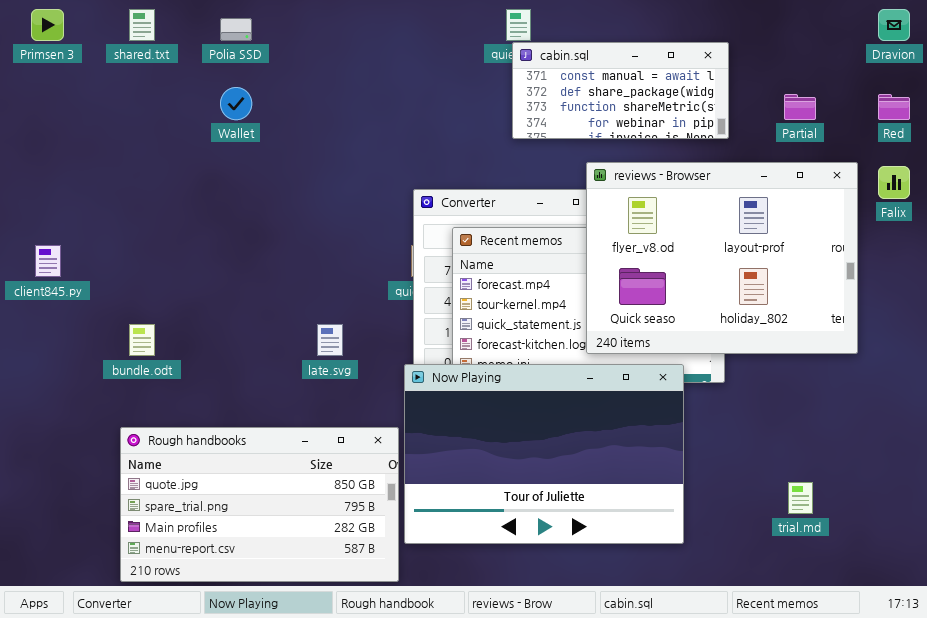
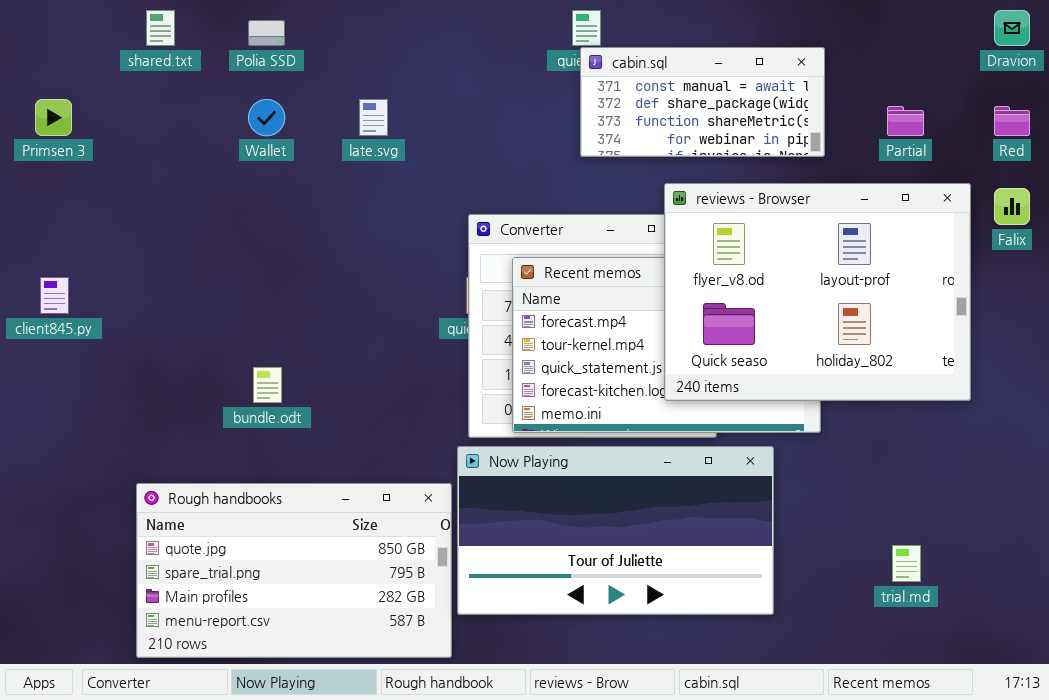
Primsen 3: [31,9,64,41] -> [35,99,72,136], moved
bundle.odt: [129,324,155,356] -> [253,367,282,403], moved
late.svg: [317,324,343,356] -> [359,99,388,136], moved
Now Playing: [404,364,684,544] -> [457,446,774,615], resized

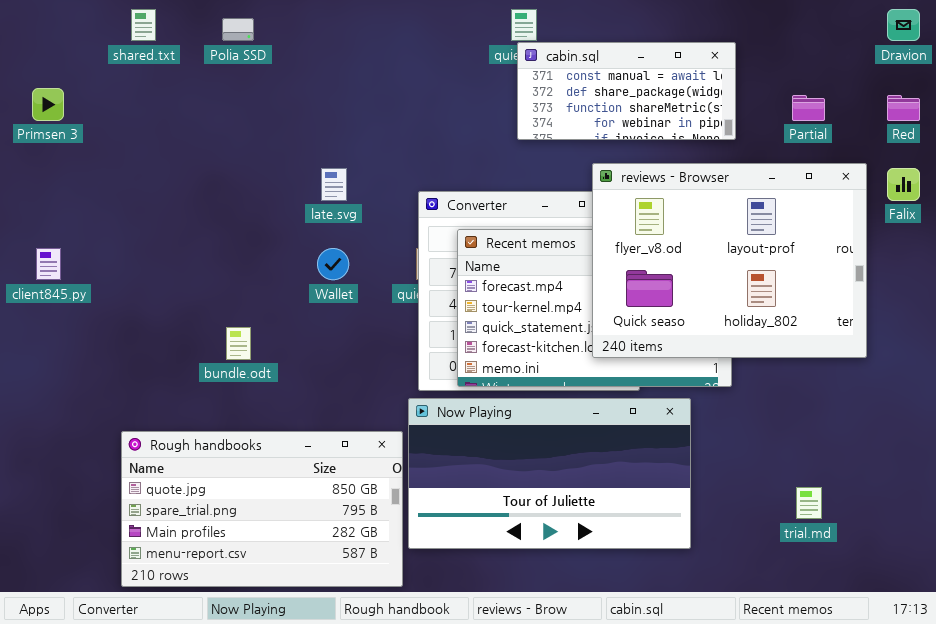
Wallet: [248,99,285,136] -> [317,248,349,280], moved
late.svg: [359,99,388,136] -> [321,168,347,201], moved

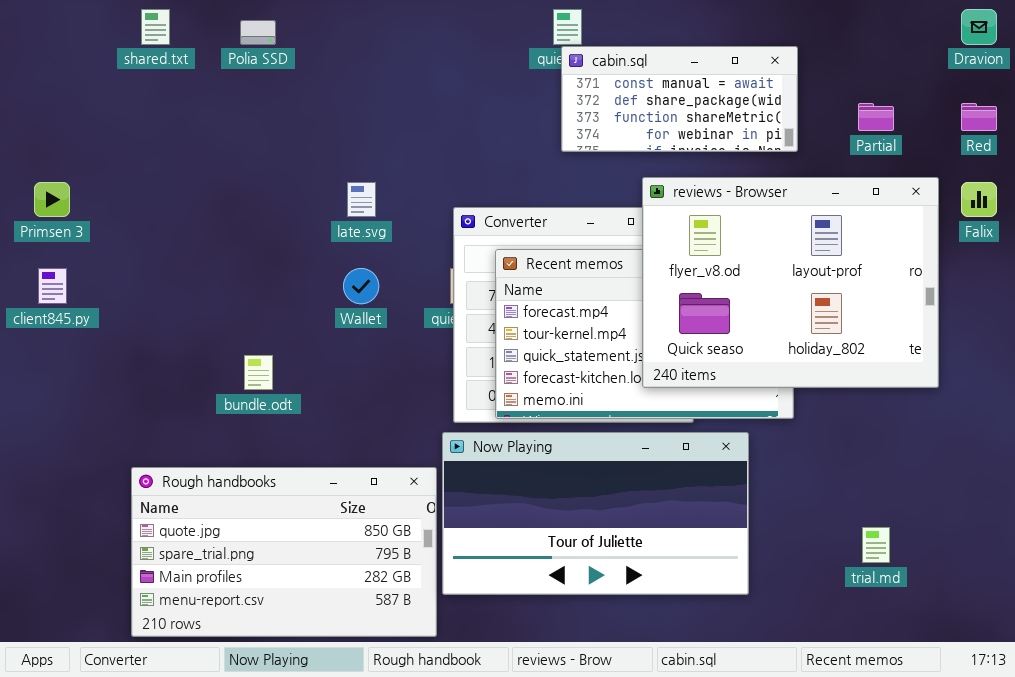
Primsen 3: [32,88,64,121] -> [34,182,70,217], moved

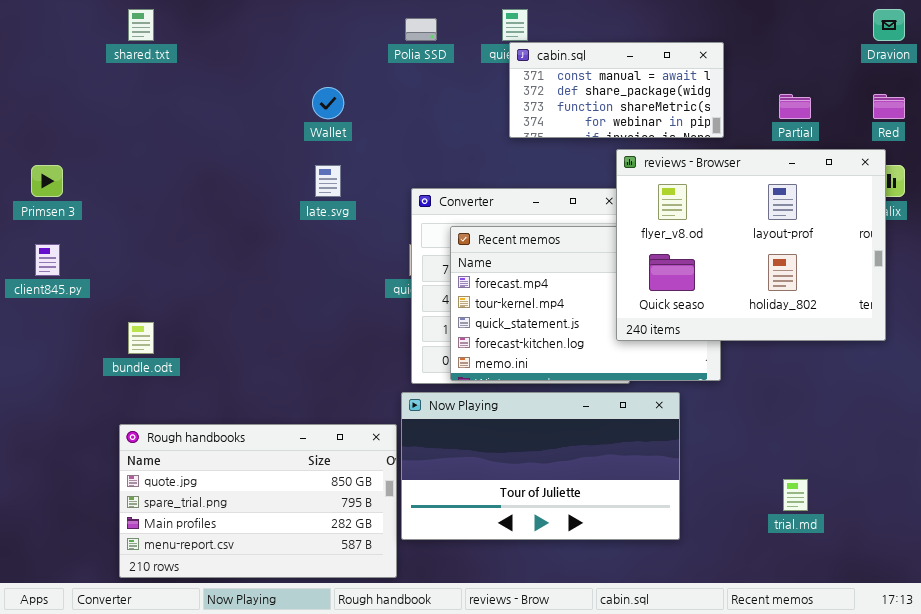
Polia SSD: [240,20,276,45] -> [405,18,437,41], moved
reviews - Browser: [642,177,939,388] -> [616,149,886,341], moved
Wallet: [343,268,379,304] -> [312,87,344,119], moved
bundle.odt: [244,355,273,390] -> [128,322,154,354], moved

